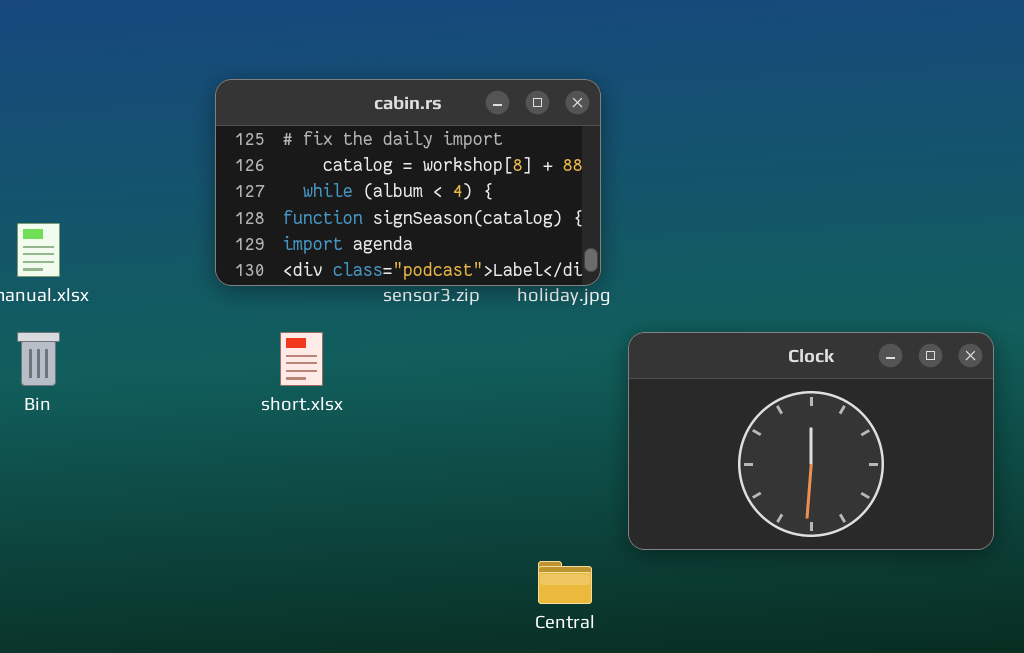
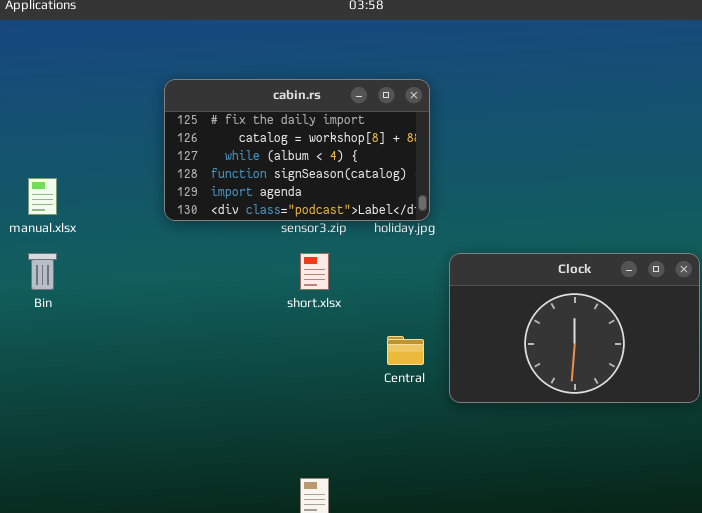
short.xlsx: [280,332,323,386] -> [300,253,329,290], moved
Central: [538,561,592,604] -> [387,336,424,365], moved

